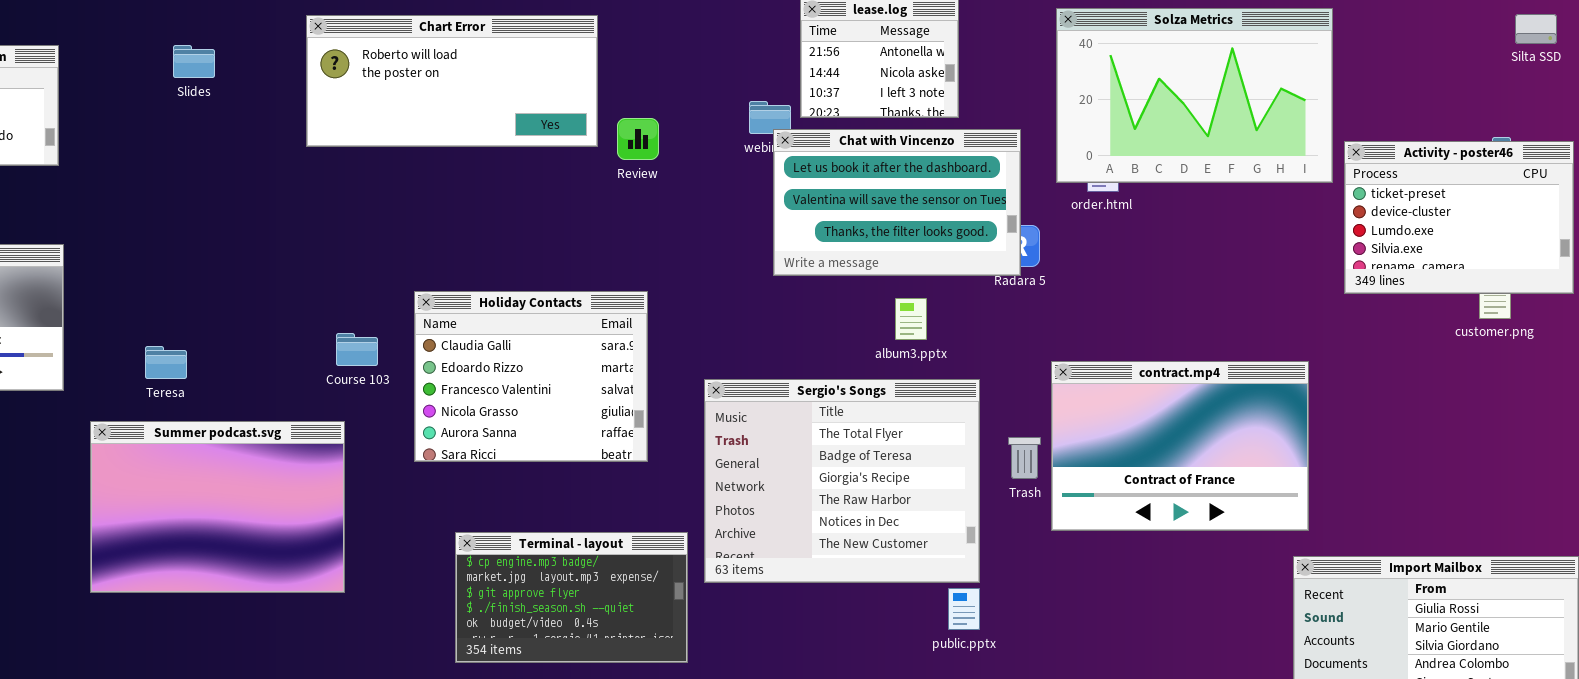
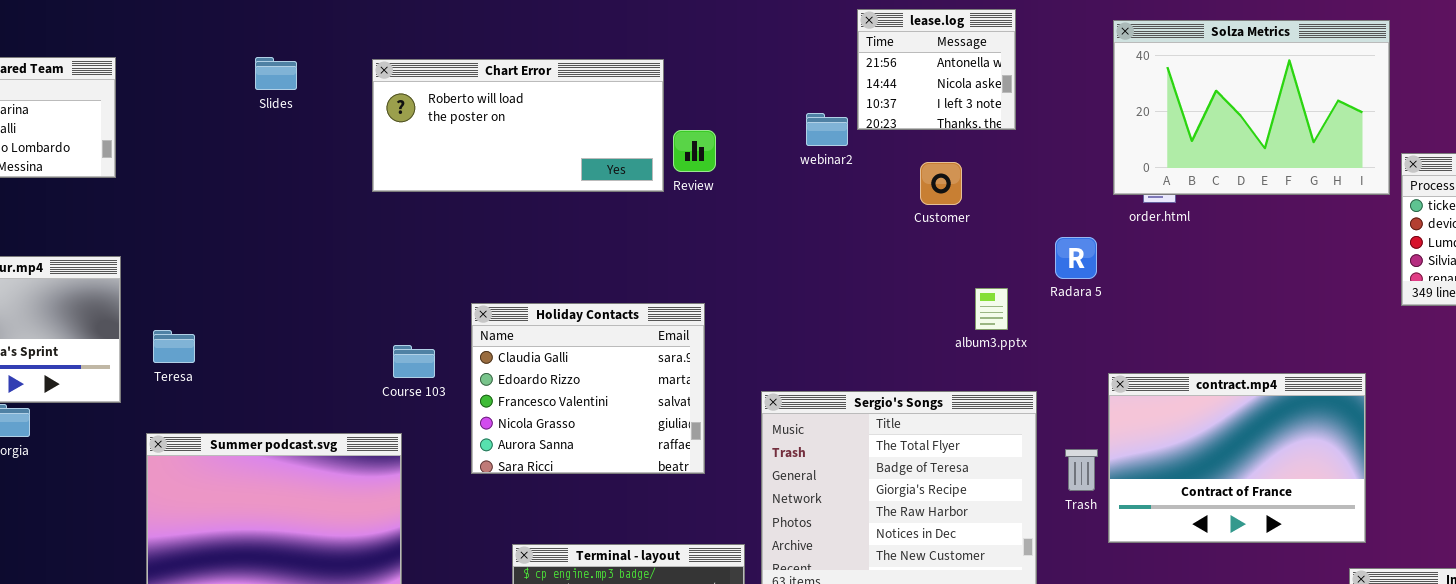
Chart Error: [306,15,598,147] -> [372,59,664,192], moved
Slides: [173,45,215,78] -> [255,57,297,90], moved
Chat with Vincenzo: [773,129,1021,276] -> none, closed
album3.pptx: [895,298,927,340] -> [975,288,1008,330], moved
Teresa: [145,346,187,379] -> [153,330,195,363], moved

